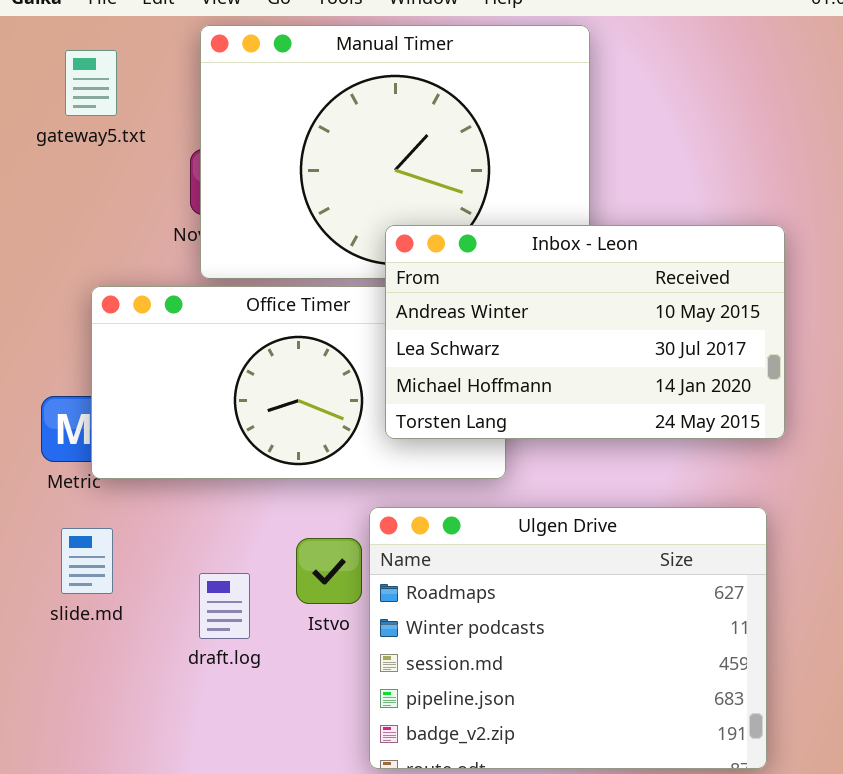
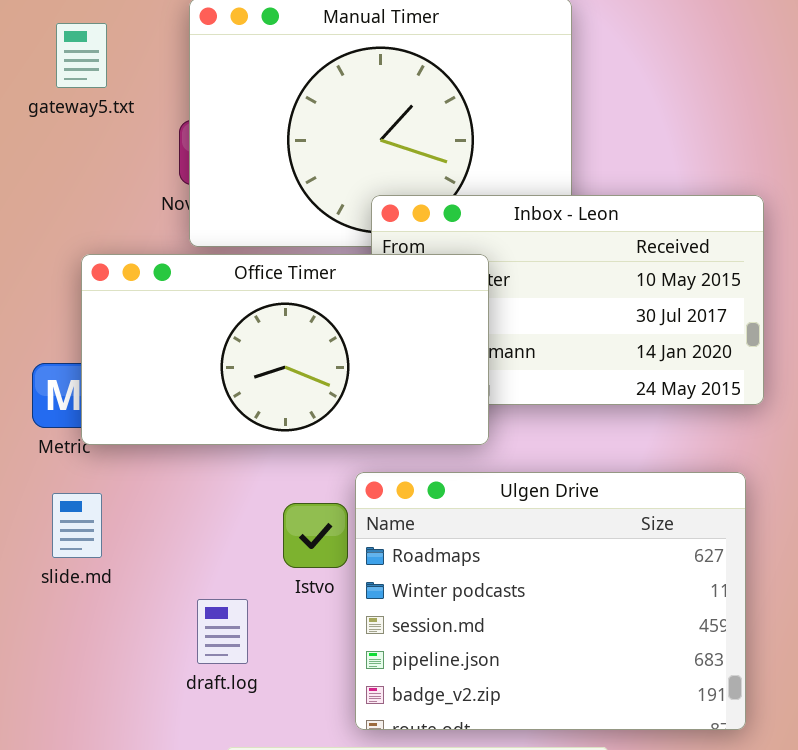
Office Timer: [91,286,506,479] -> [81,254,489,445], raised
draft.log: [199,573,250,639] -> [197,599,248,664], moved

